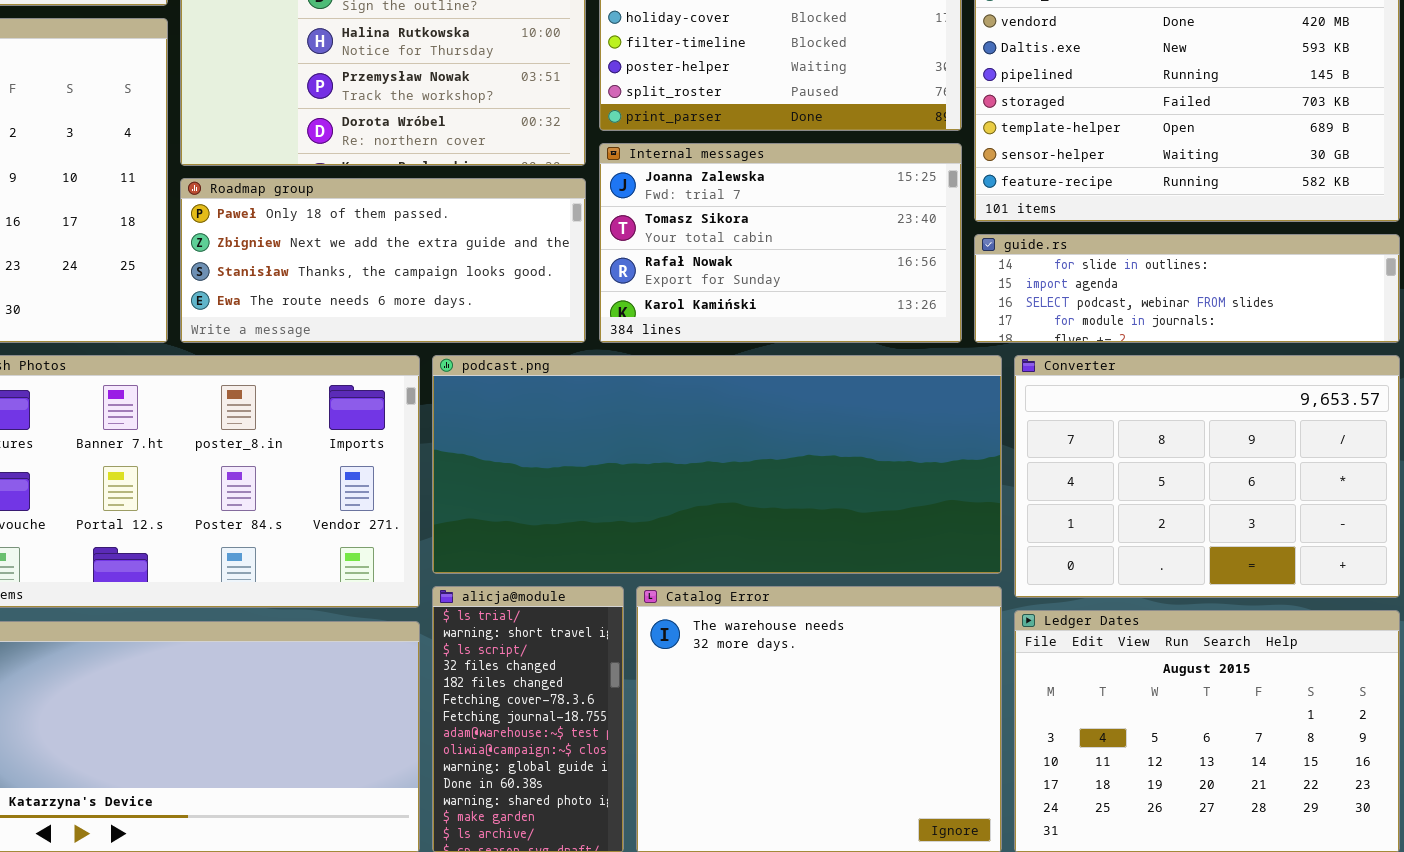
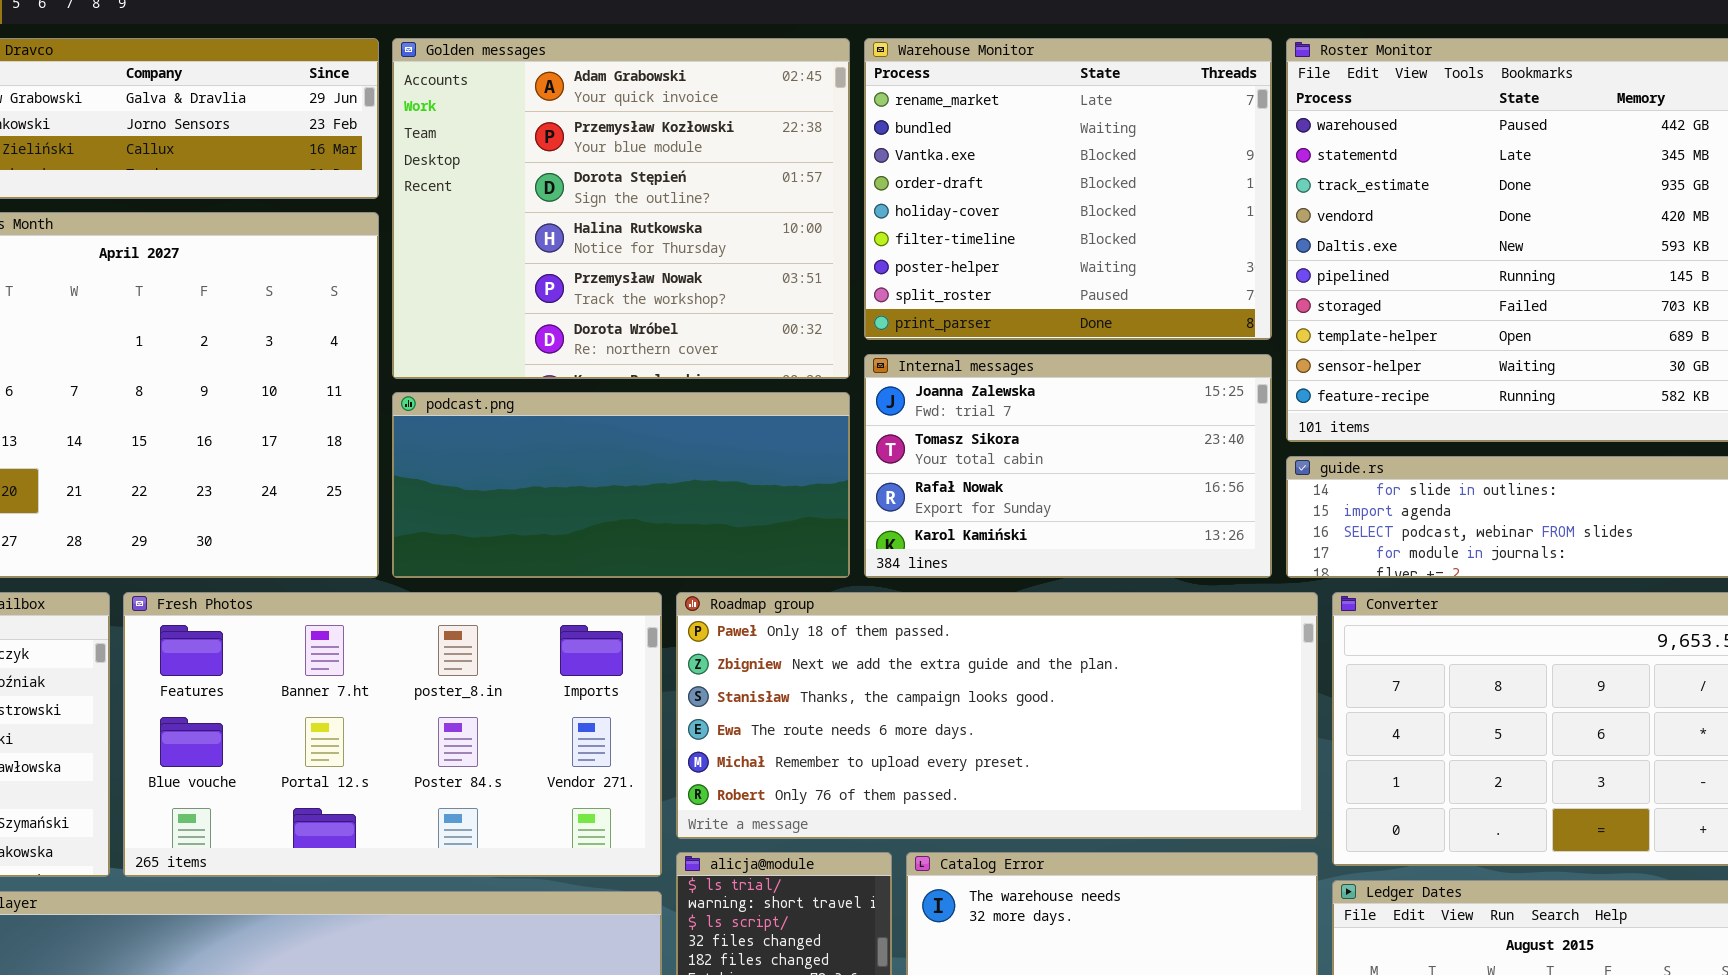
Roadmap group: [180,178,586,343] -> [676,592,1318,839], moved, resized
podcast.png: [432,355,1002,574] -> [392,392,850,578], moved, resized

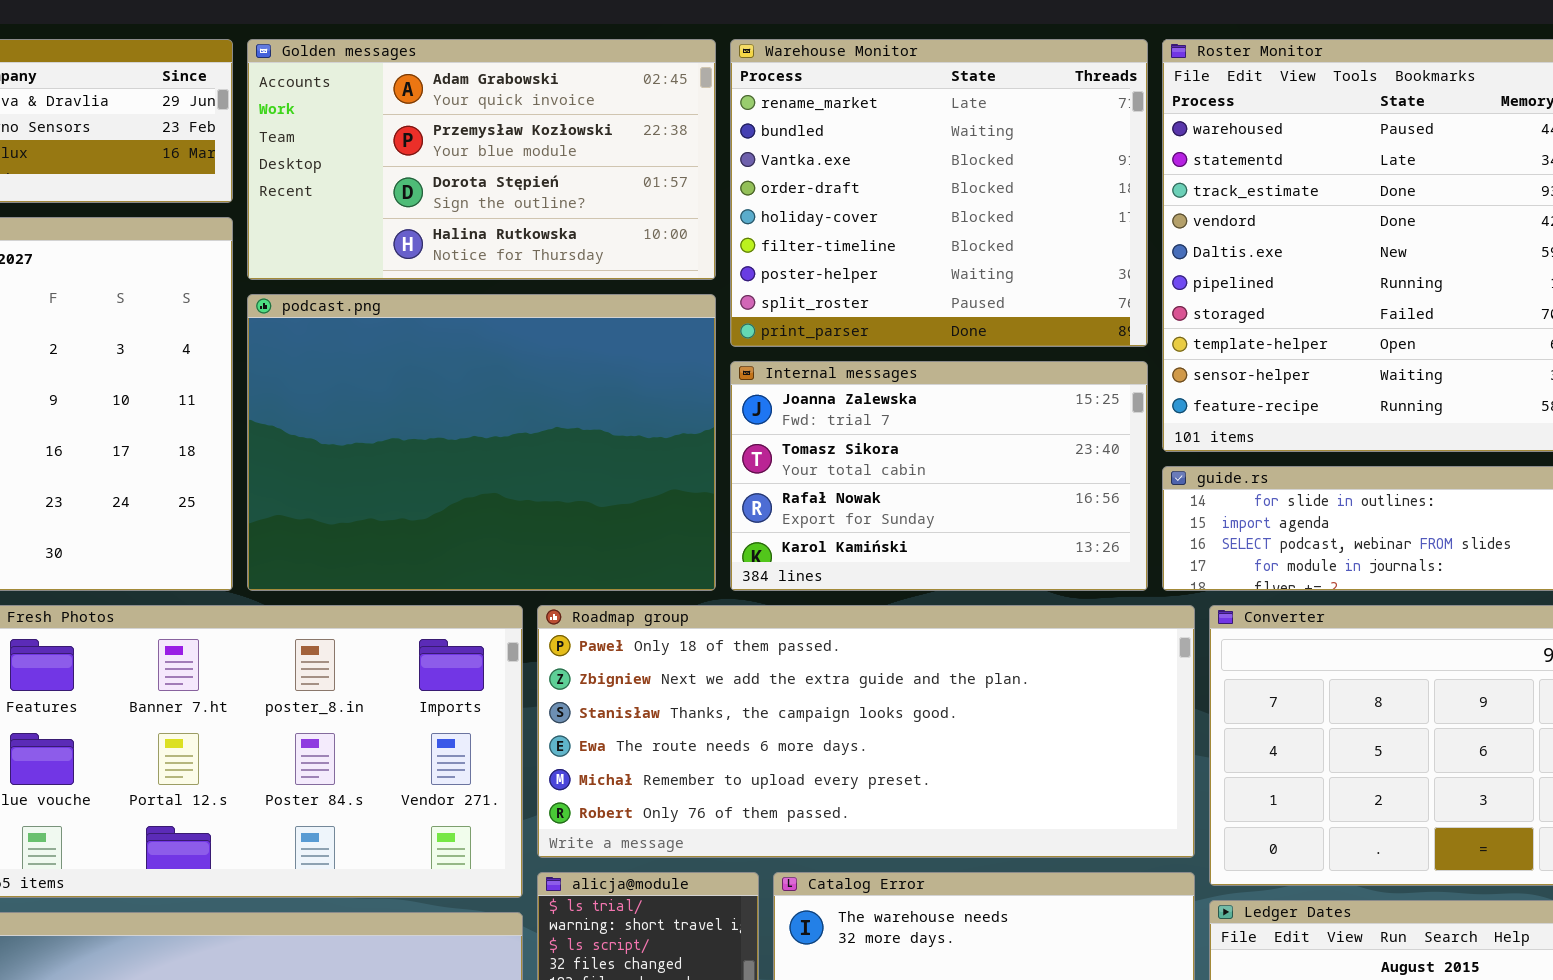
Golden messages: [392,38,850,379] -> [247,39,716,280], resized
podcast.png: [392,392,850,578] -> [247,294,716,591], resized

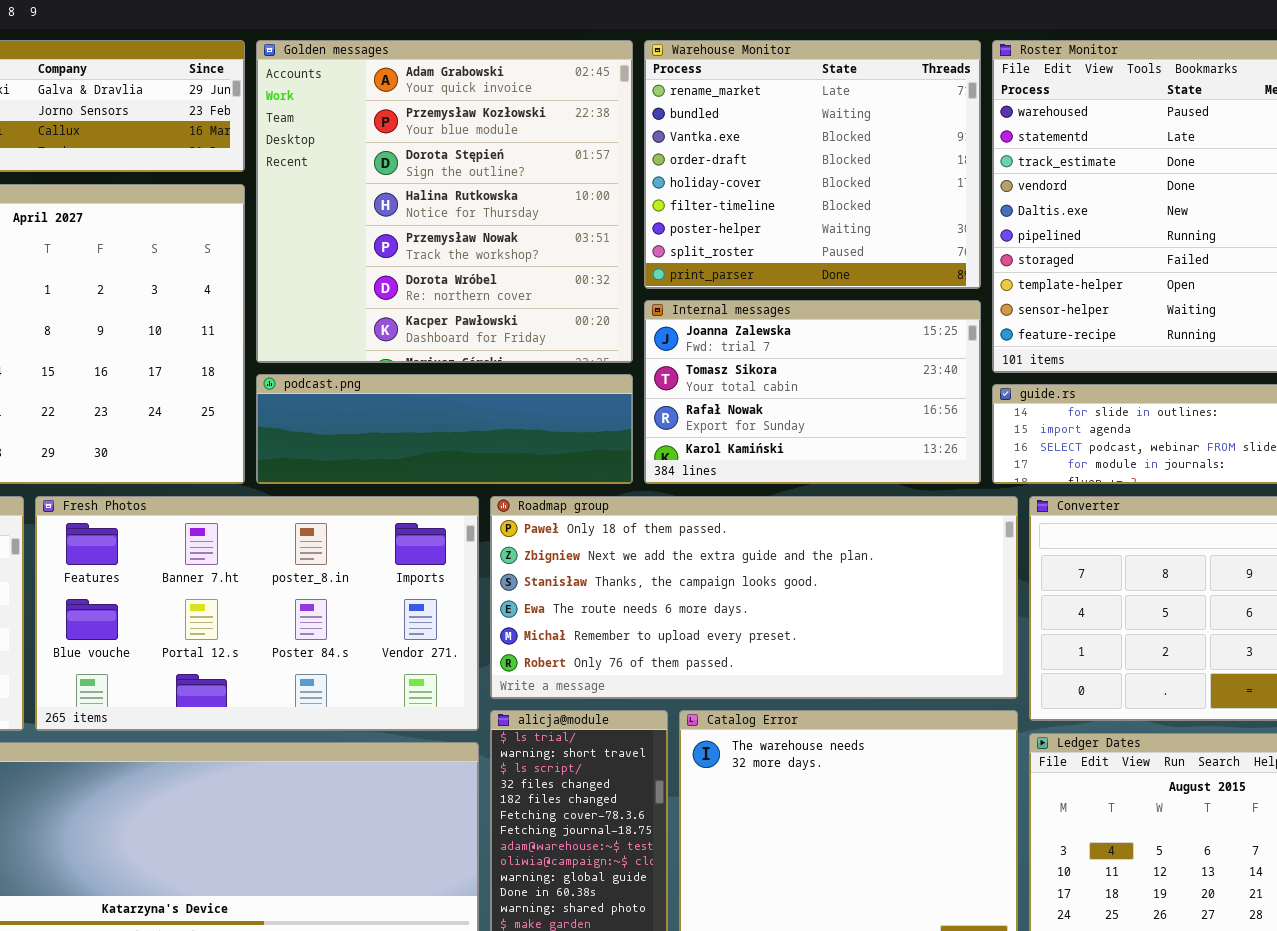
Golden messages: [247,39,716,280] -> [256,40,633,363], resized
podcast.png: [247,294,716,591] -> [256,374,633,484], resized

